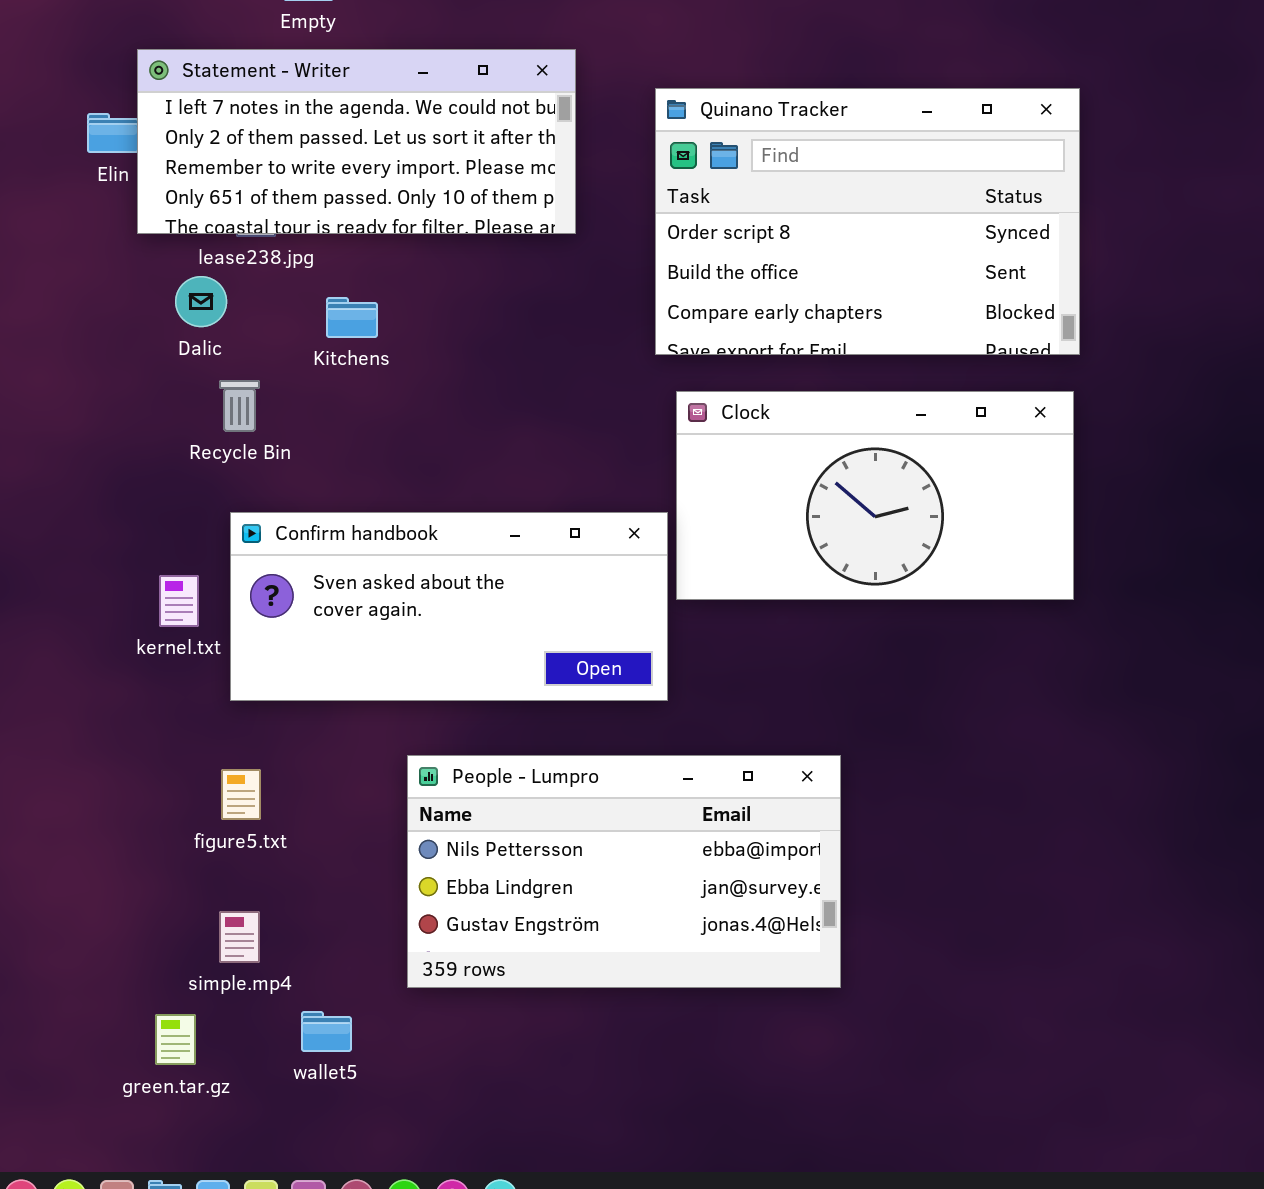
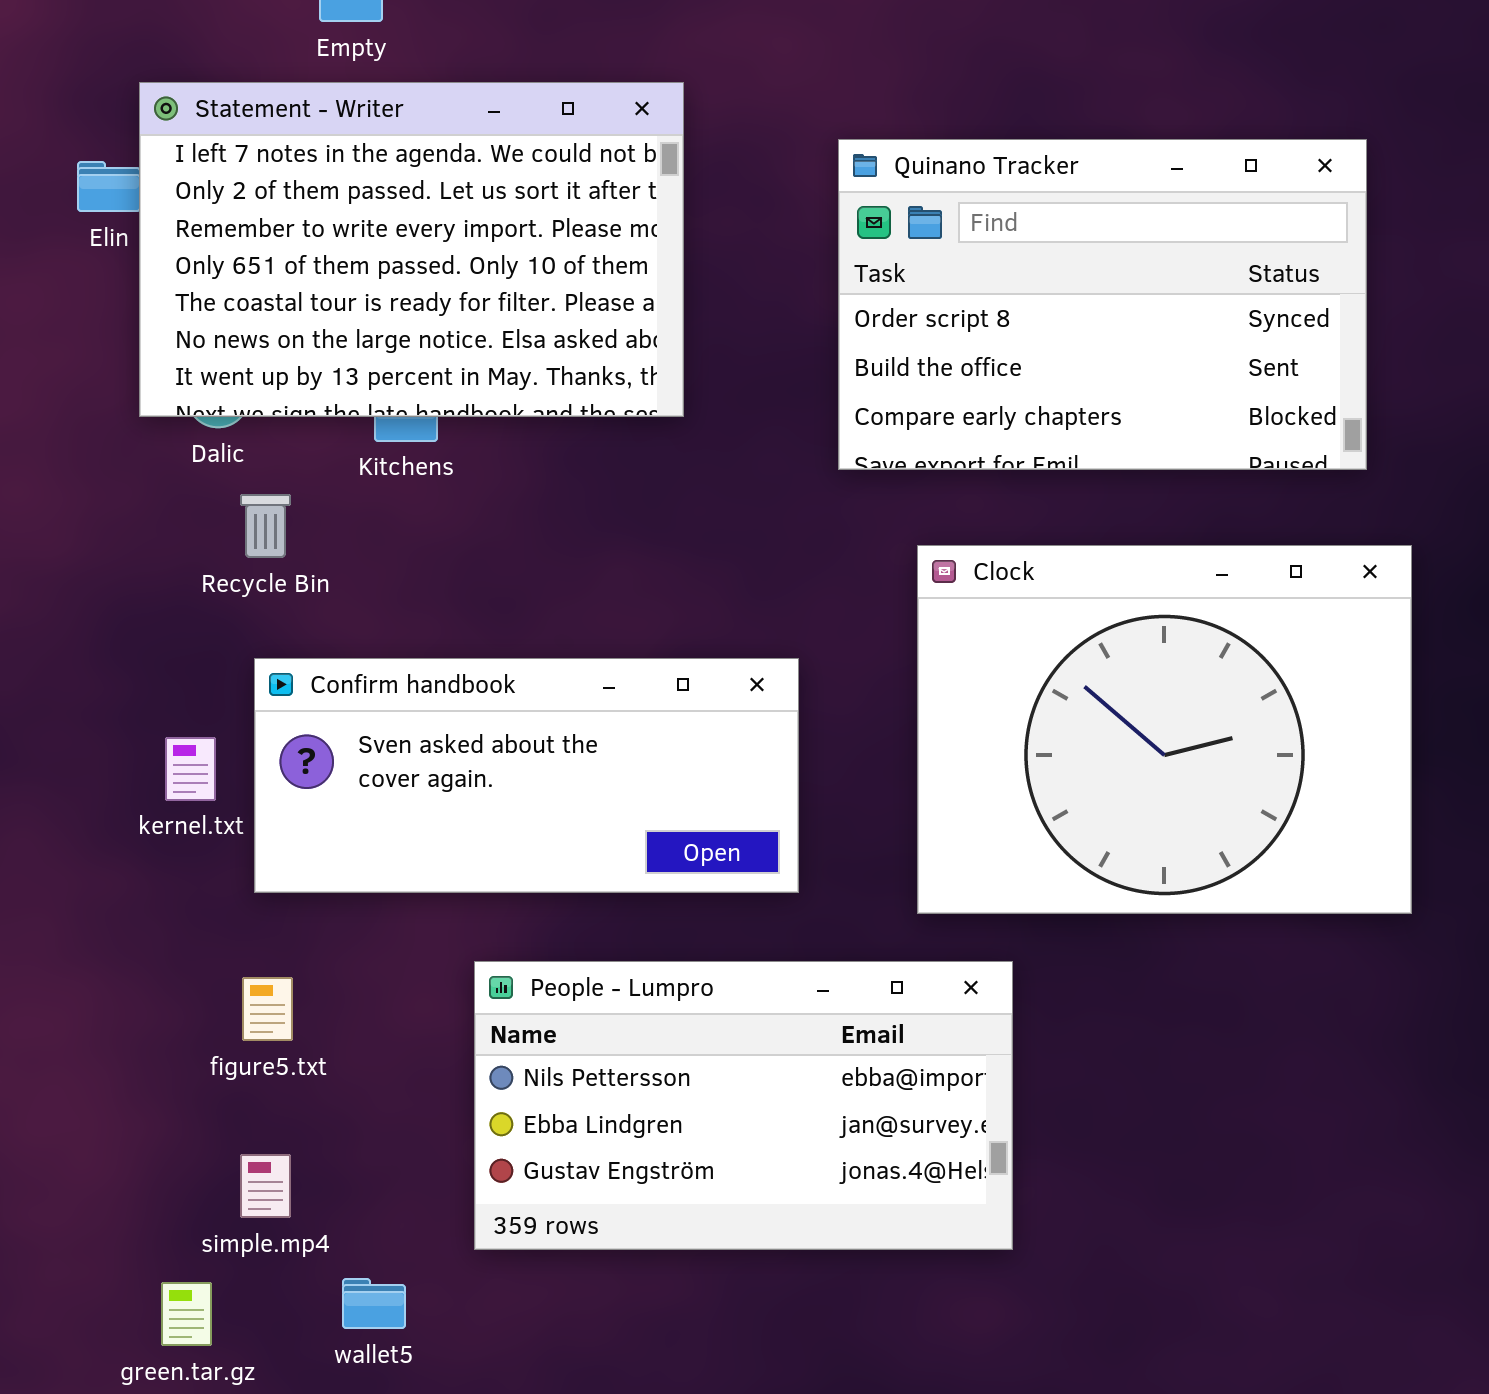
Statement - Writer: [137,49,576,234] -> [139,82,684,417], resized
Quinano Tracker: [655,88,1080,355] -> [838,139,1367,470], moved
Clock: [676,391,1074,600] -> [917,545,1412,914], moved, resized

